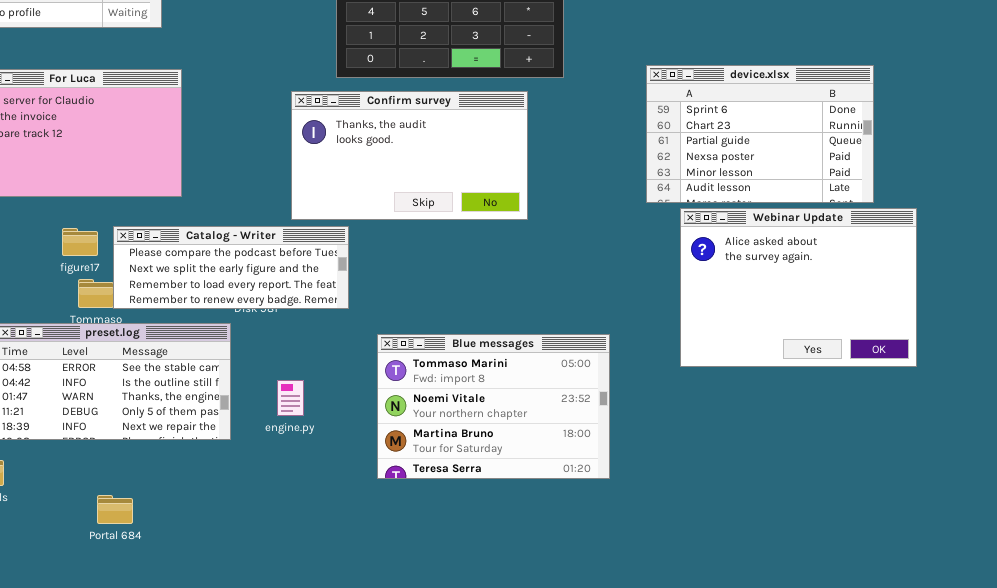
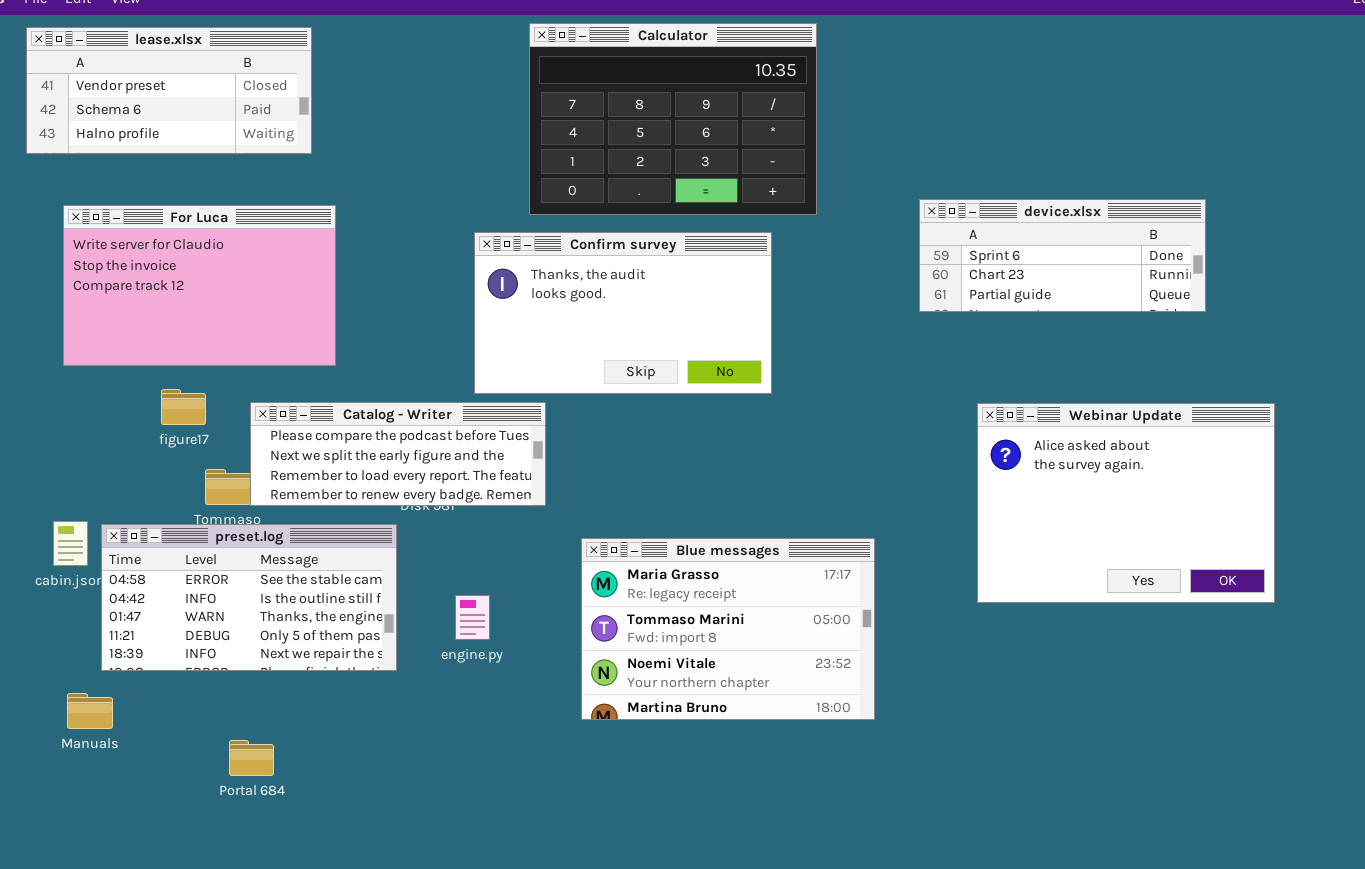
device.xlsx: [646,65,874,203] -> [919,199,1206,312], resized
Webinar Update: [680,208,917,367] -> [977,403,1275,603], moved
figure17: [62,228,98,256] -> [161,389,206,425], moved
Blue messages: [377,334,610,479] -> [581,538,875,720], scrolled up 1 row

